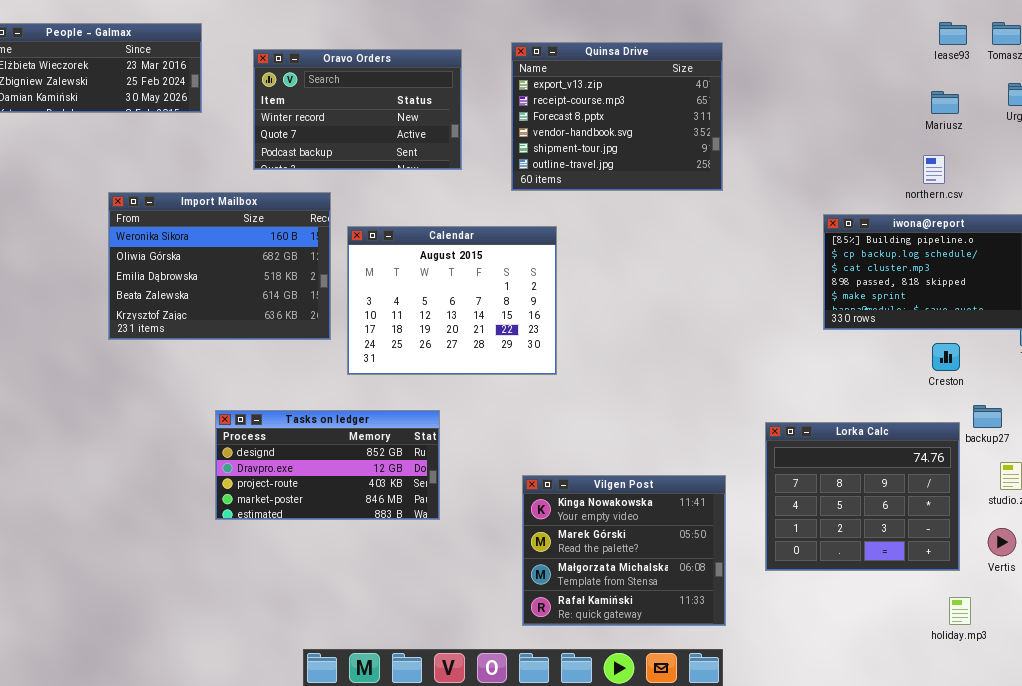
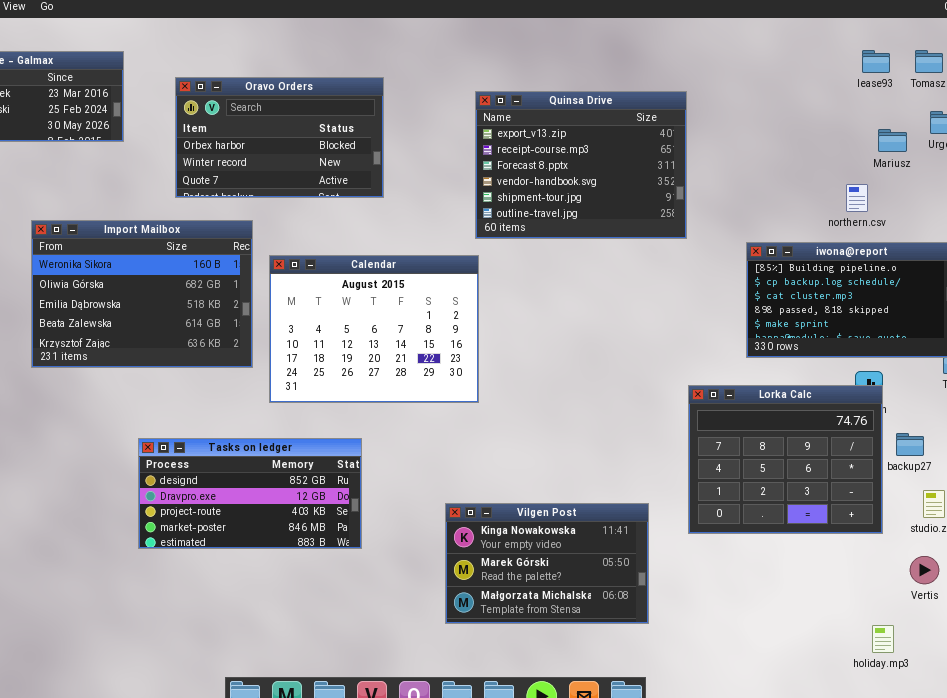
Quinsa Drive: [511,42,723,191] -> [475,91,687,239], moved
Oravo Orders: [253,49,462,170] -> [175,77,384,198], scrolled up 1 row
Mariusz: [931,91,959,114] -> [878,129,907,152], moved
Lorka Calc: [765,422,960,571] -> [688,385,883,534], moved
Vilgen Post: [522,475,726,626] -> [445,503,649,624], resized

